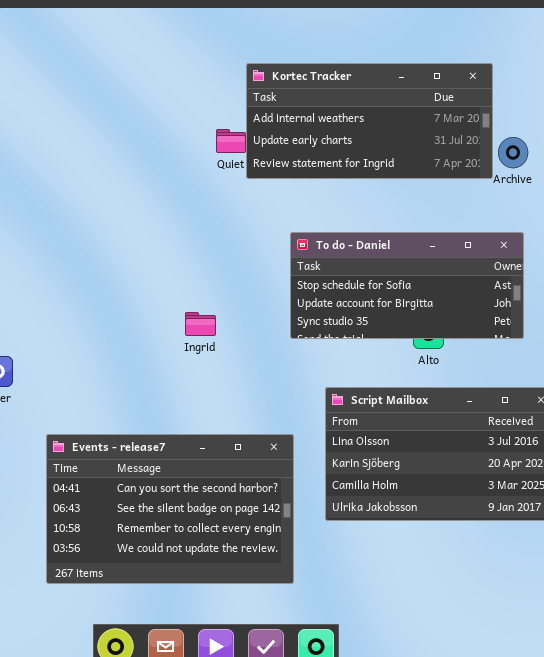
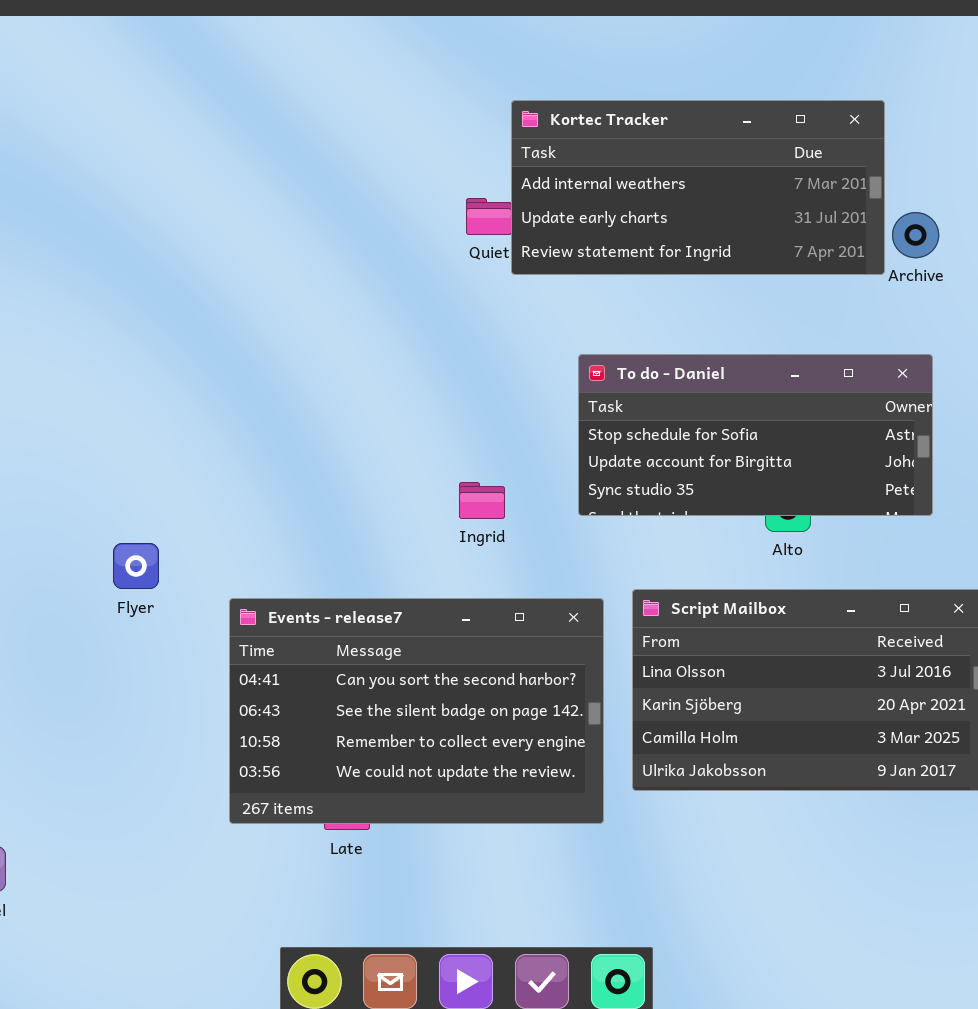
Ingrid: [185,312,216,336] -> [459,482,505,519], moved
Events - release7: [46,434,294,584] -> [229,598,604,824], moved

